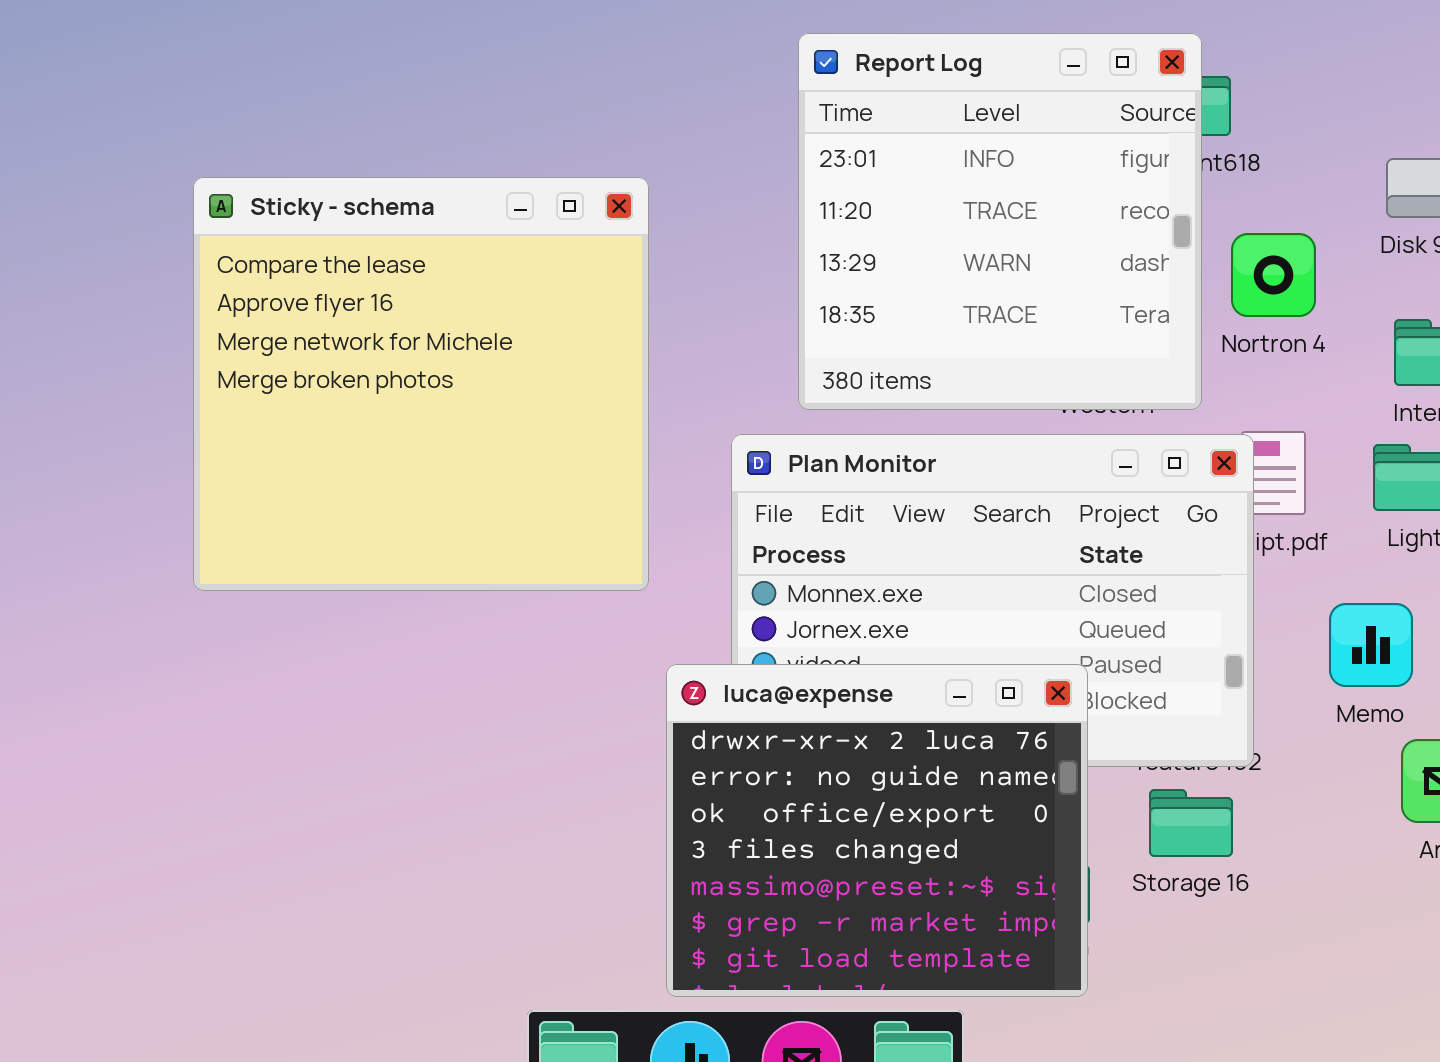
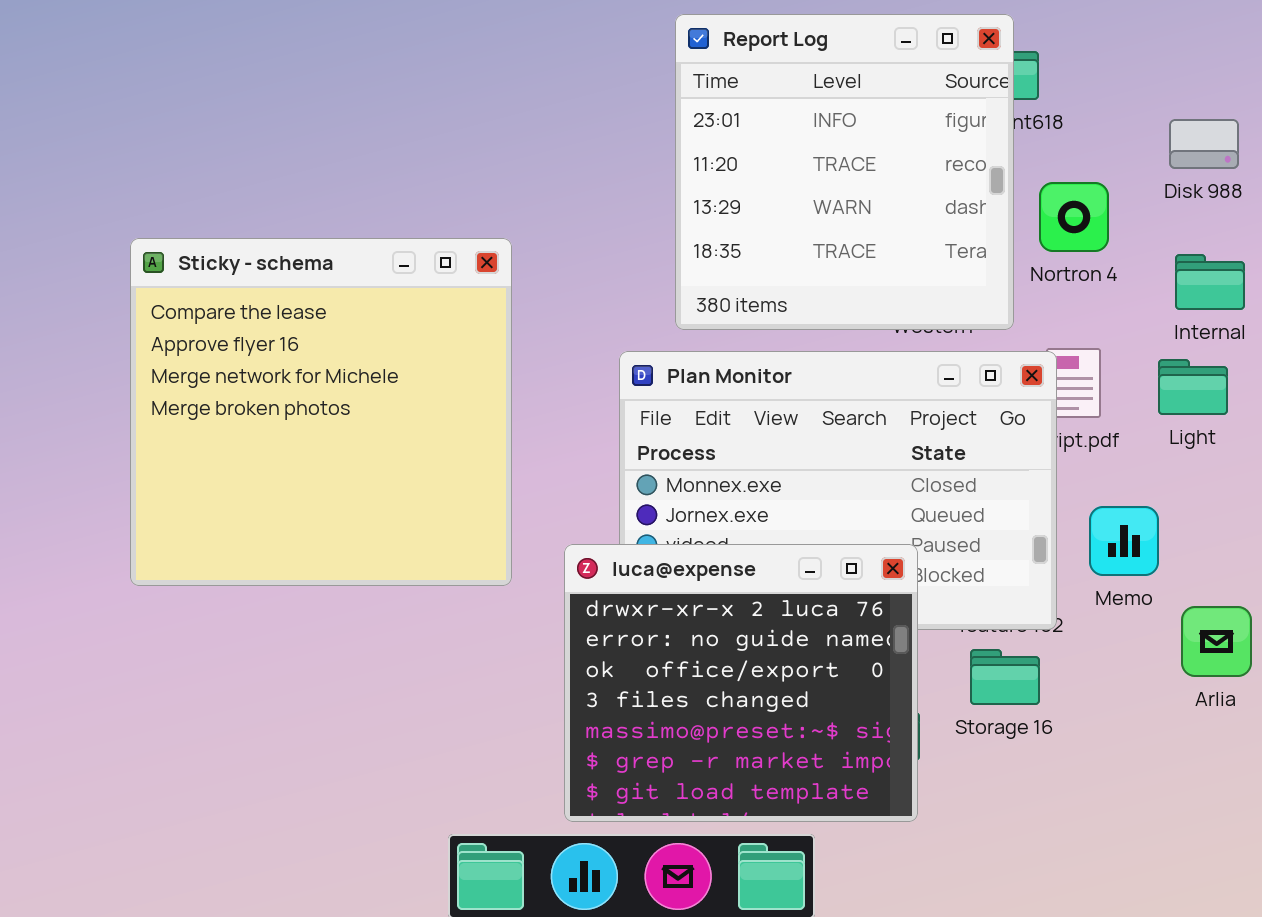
Sticky - schema: [193,177,649,591] -> [130,238,512,586], moved
Memo: [1329,603,1413,687] -> [1089,506,1159,576], moved

